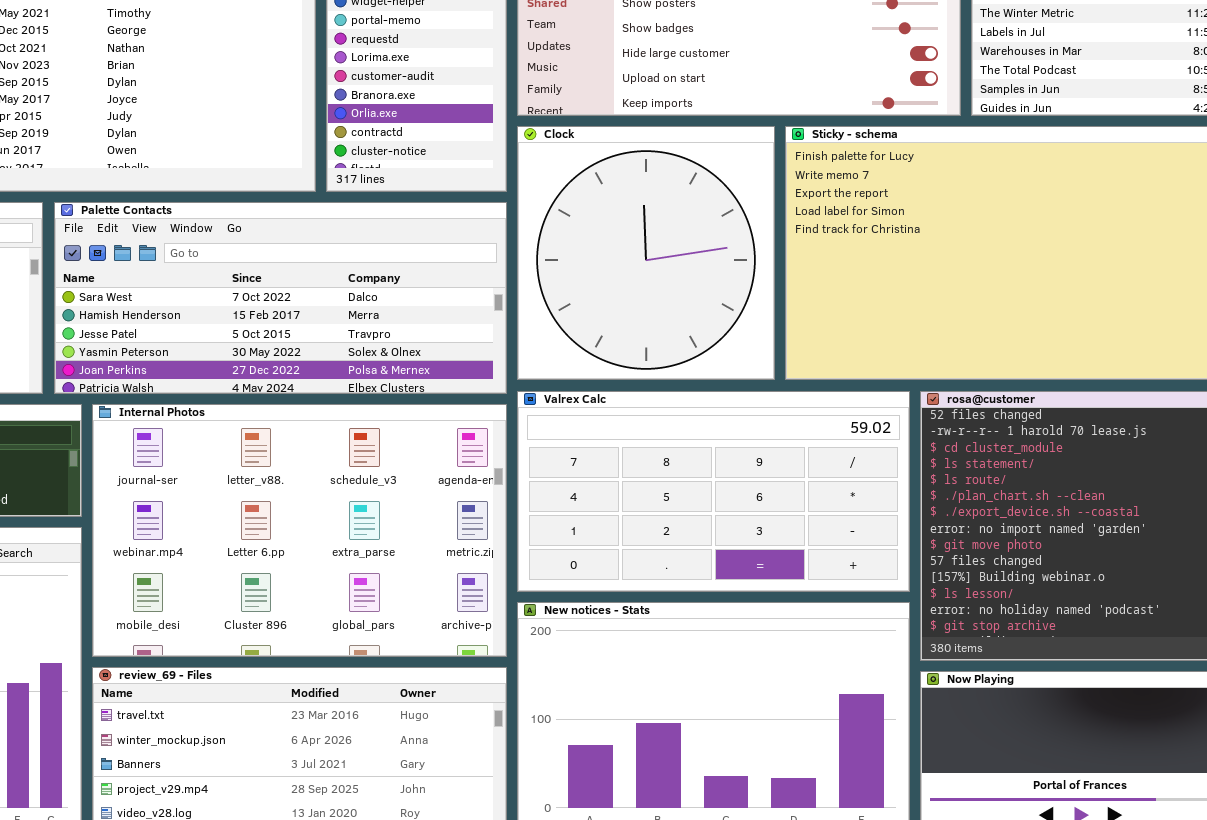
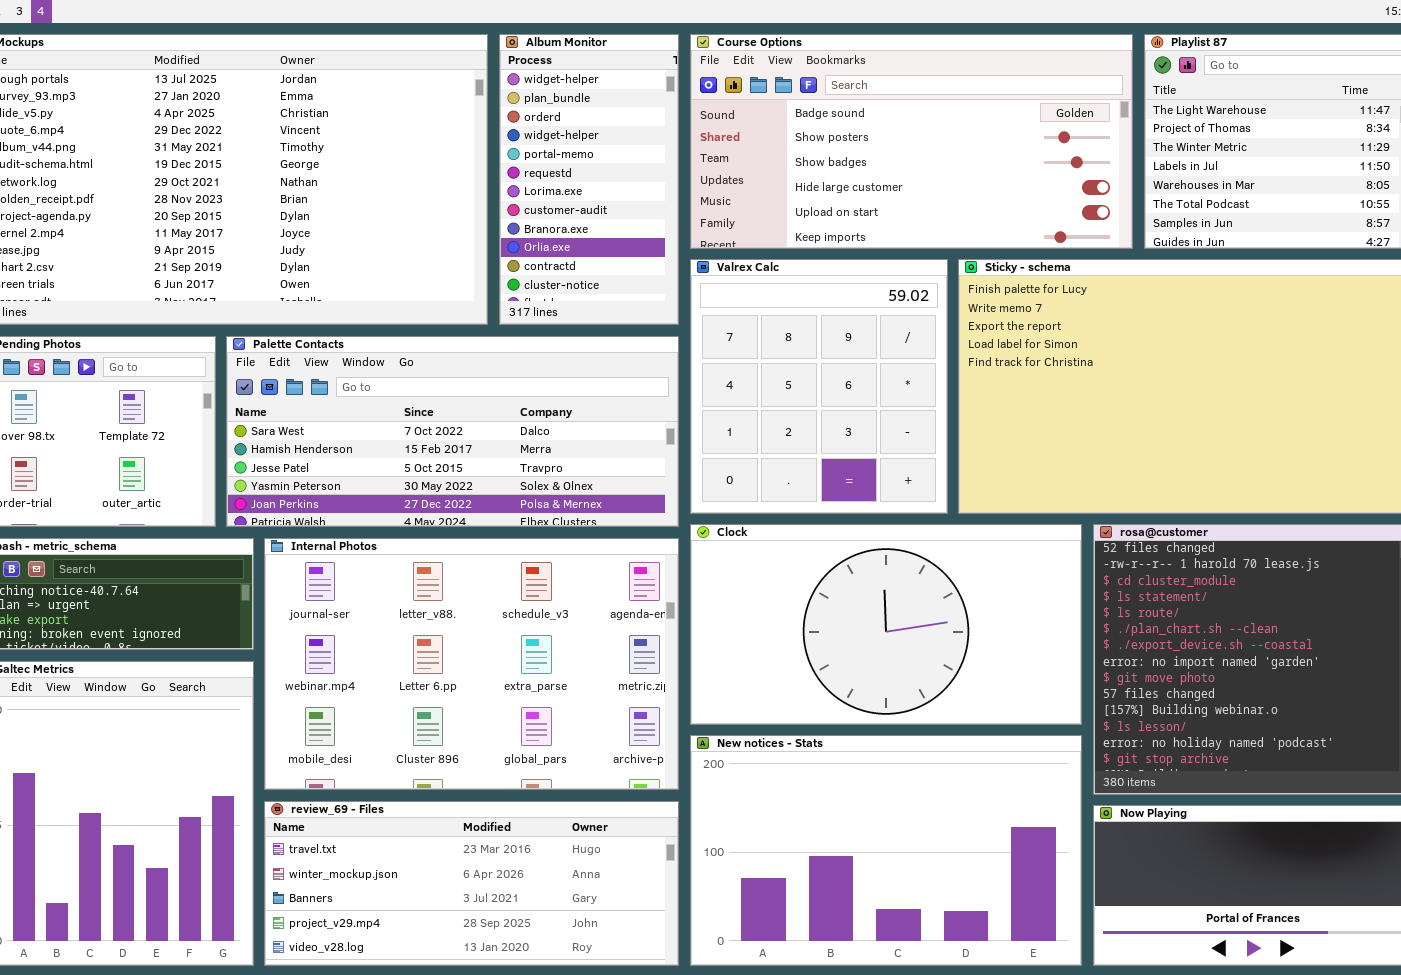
Clock: [517,126,775,380] -> [690,524,1082,725], moved, resized
Valrex Calc: [517,391,910,592] -> [690,259,948,514], moved, resized

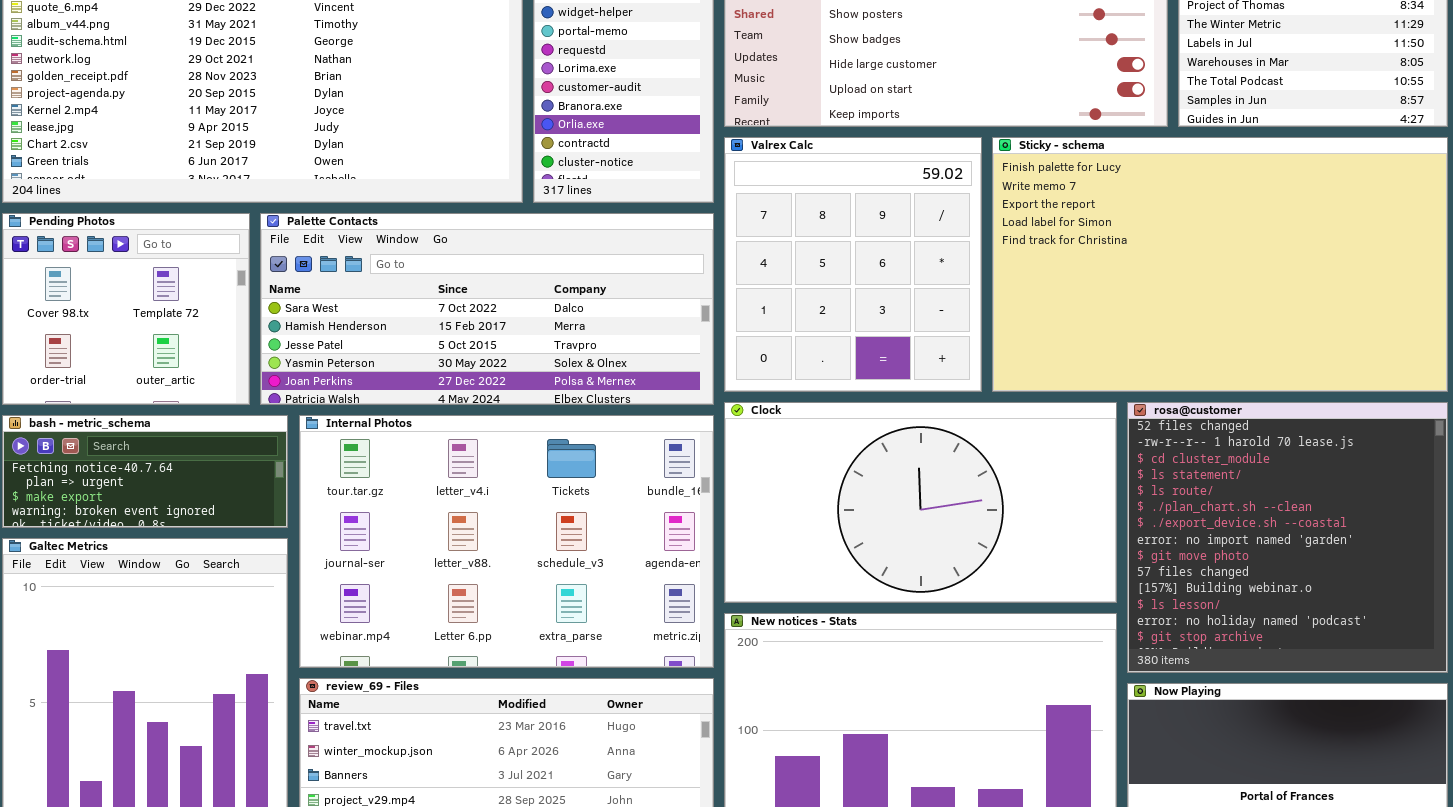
Internal Photos: [264,538,679,790] -> [299,415,714,668], scrolled up 1 row

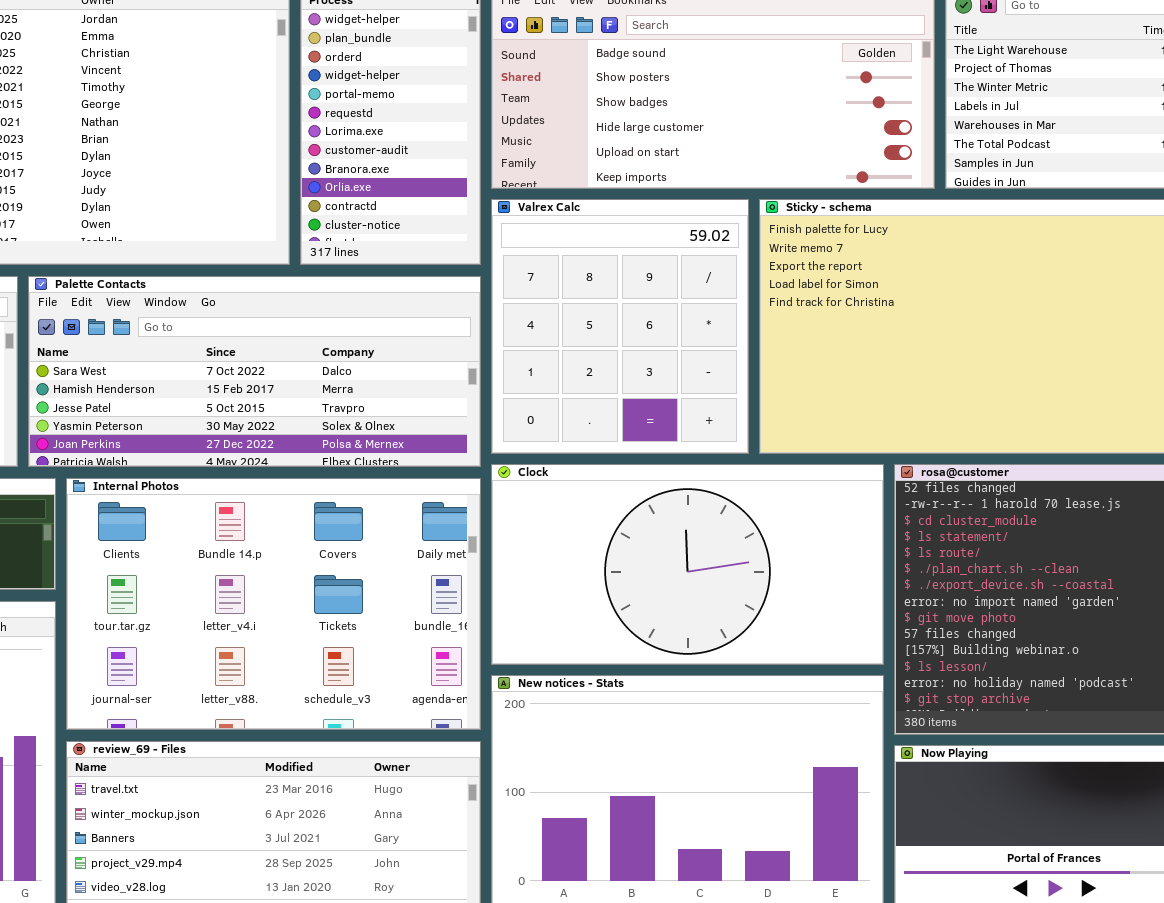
Internal Photos: [299,415,714,668] -> [66,478,481,730], scrolled up 1 row

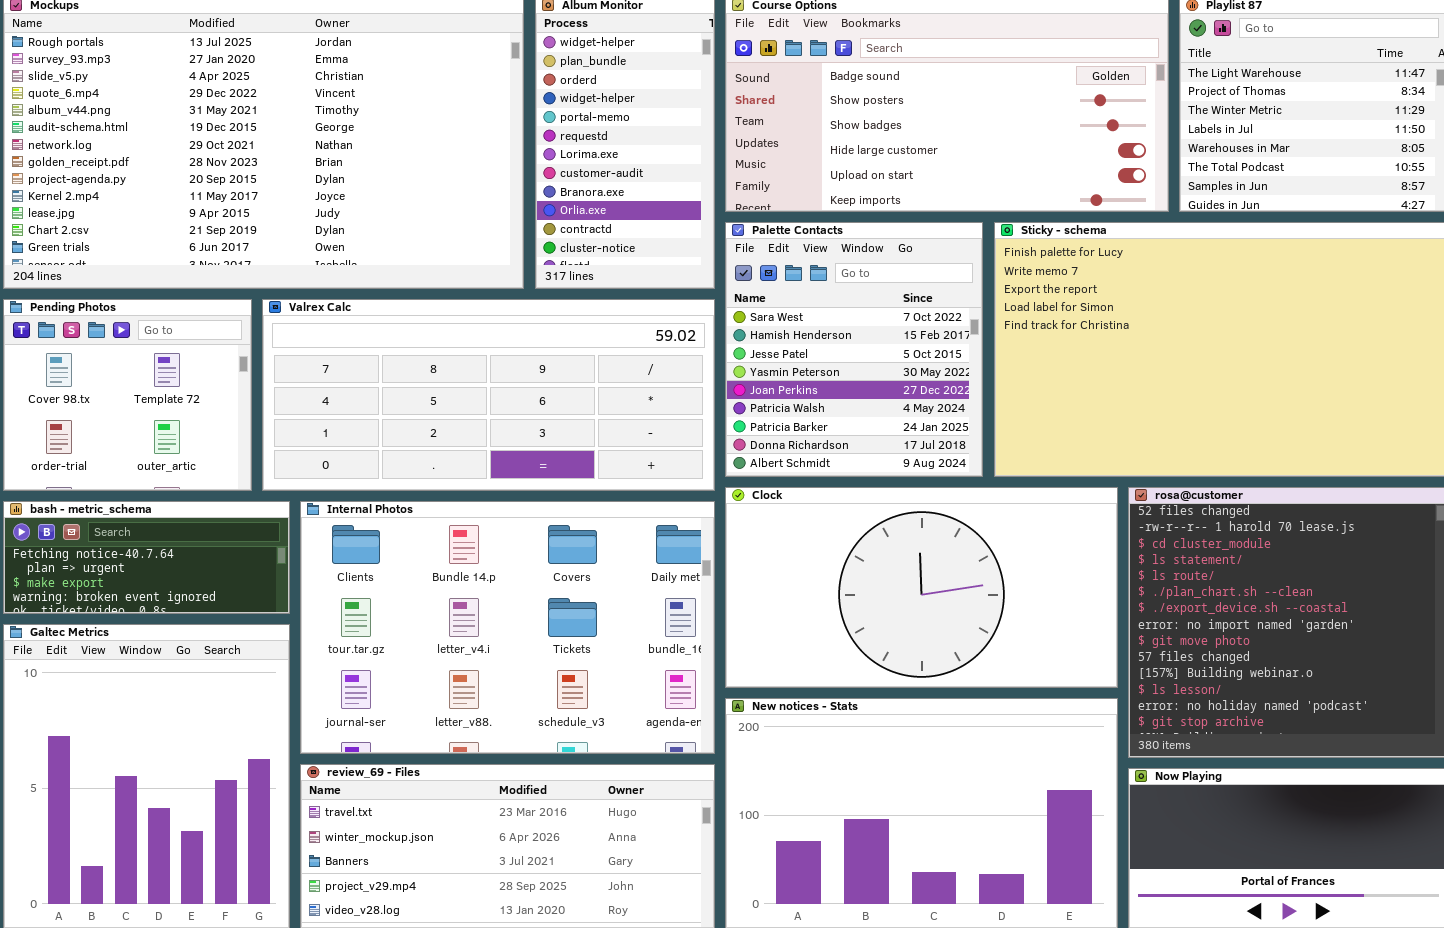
Valrex Calc: [491,199,749,454] -> [262,299,715,491], moved, resized
Palette Contacts: [28,276,481,467] -> [725,222,983,477], moved, resized

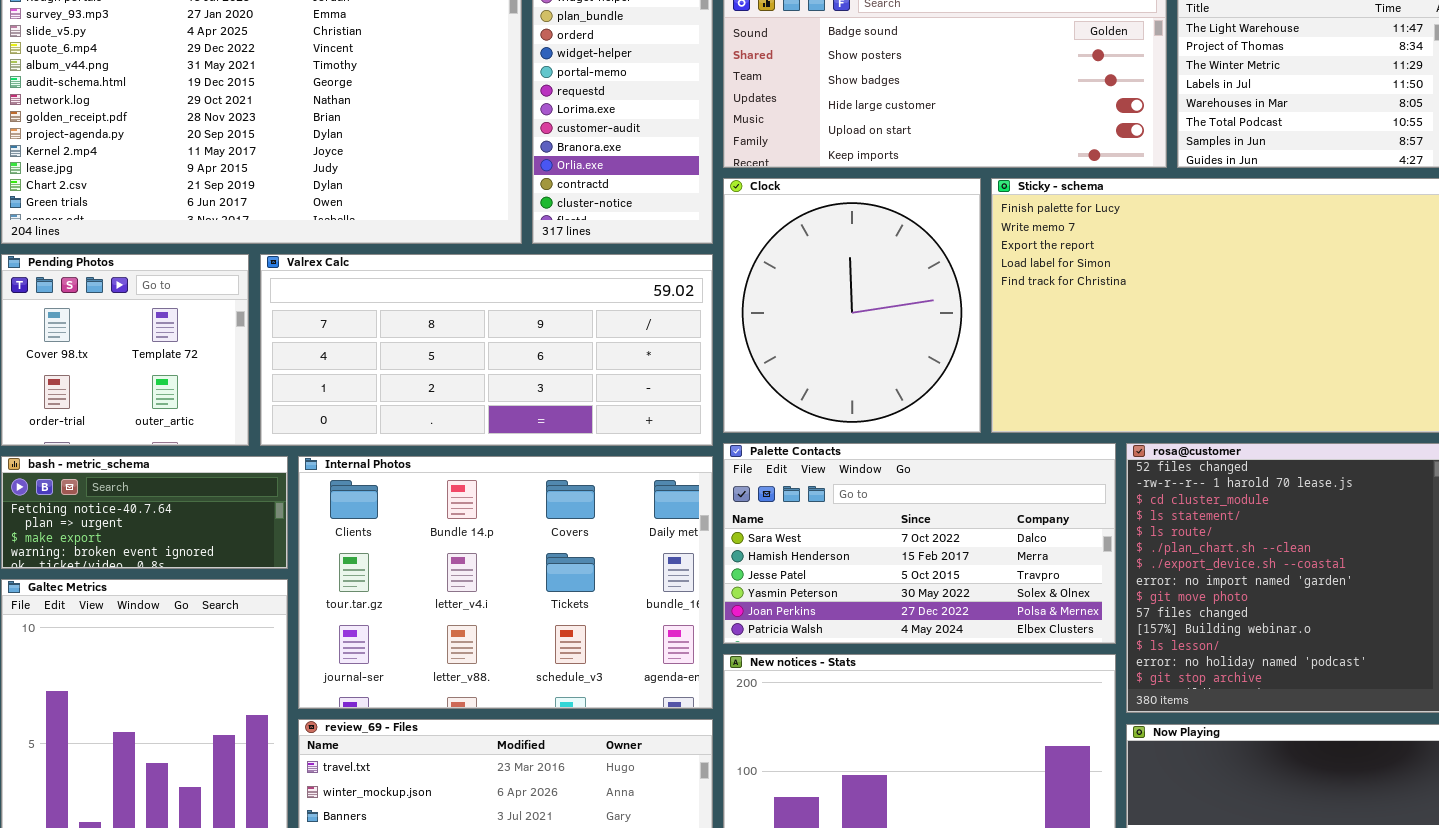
Palette Contacts: [725,222,983,477] -> [723,443,1116,644], moved, resized
Clock: [725,487,1118,688] -> [723,178,981,433], moved, resized

